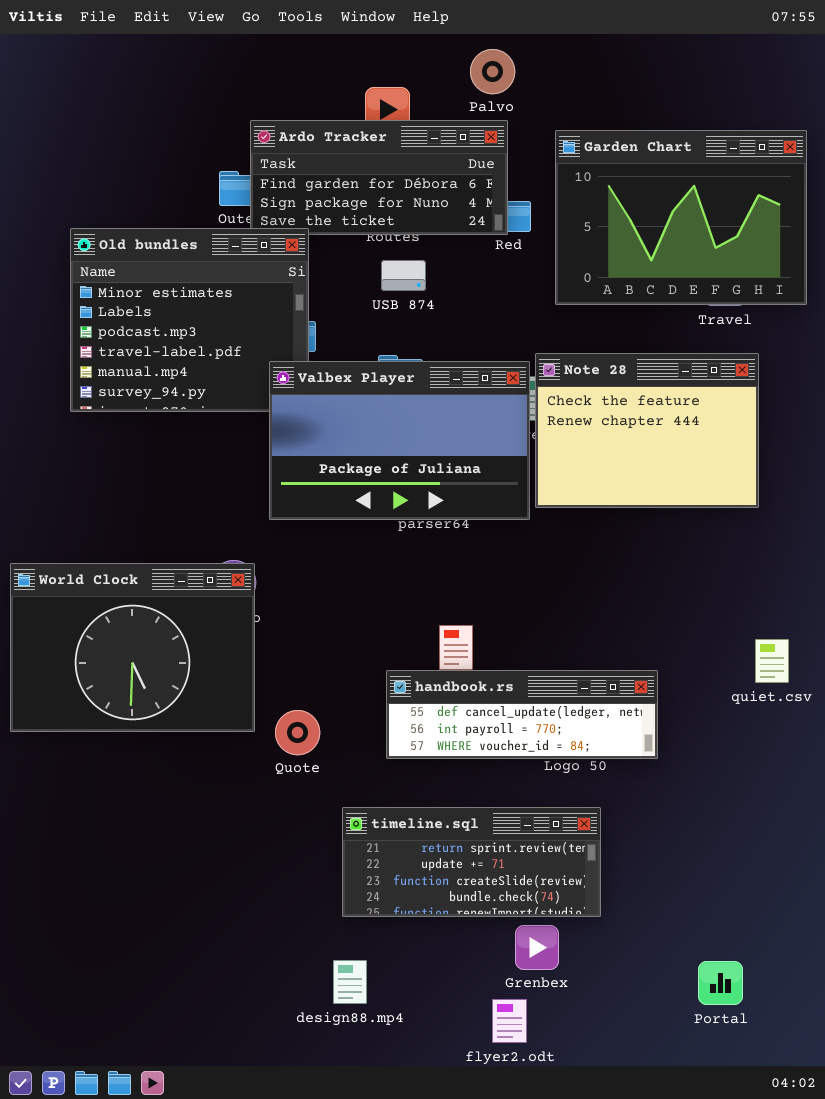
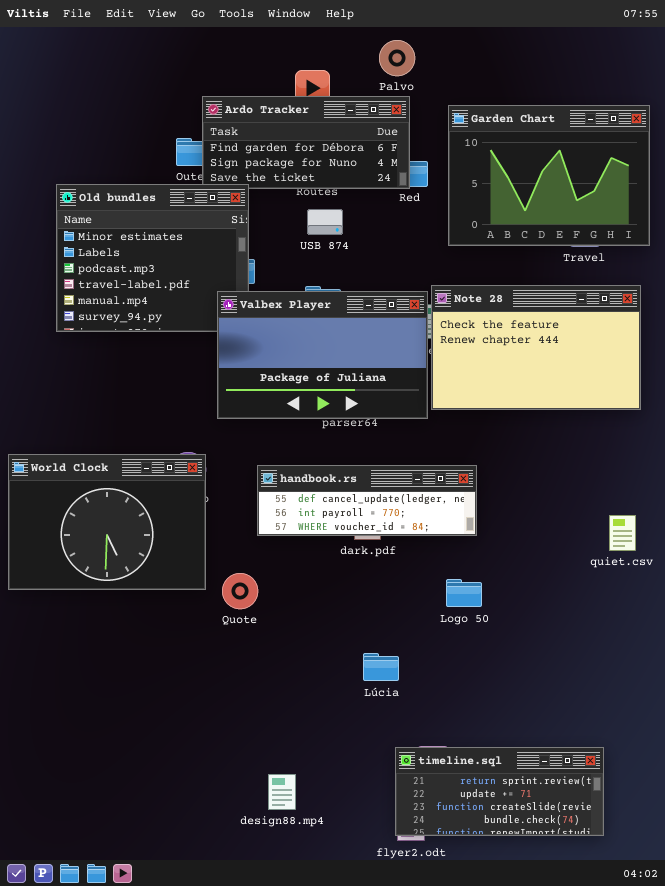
Note 28: [535,353,759,508] -> [431,285,641,410], resized
handbook.rs: [386,670,658,759] -> [257,465,477,536], moved
timeline.sql: [342,807,601,917] -> [395,747,604,836], moved

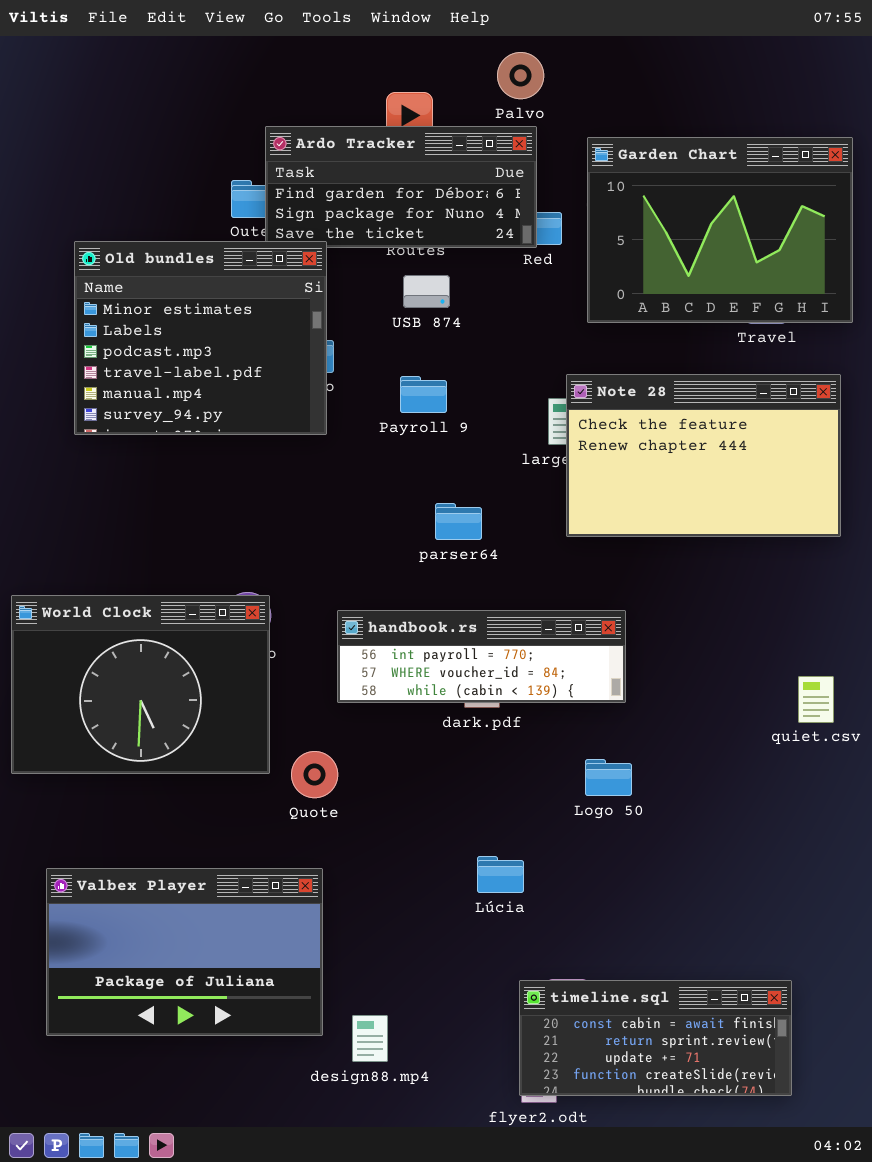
Valbex Player: [217,291,428,419] -> [46,868,323,1036], moved
handbook.rs: [257,465,477,536] -> [337,610,626,703], scrolled down 1 row
timeline.sql: [395,747,604,836] -> [519,980,792,1096], scrolled up 1 row

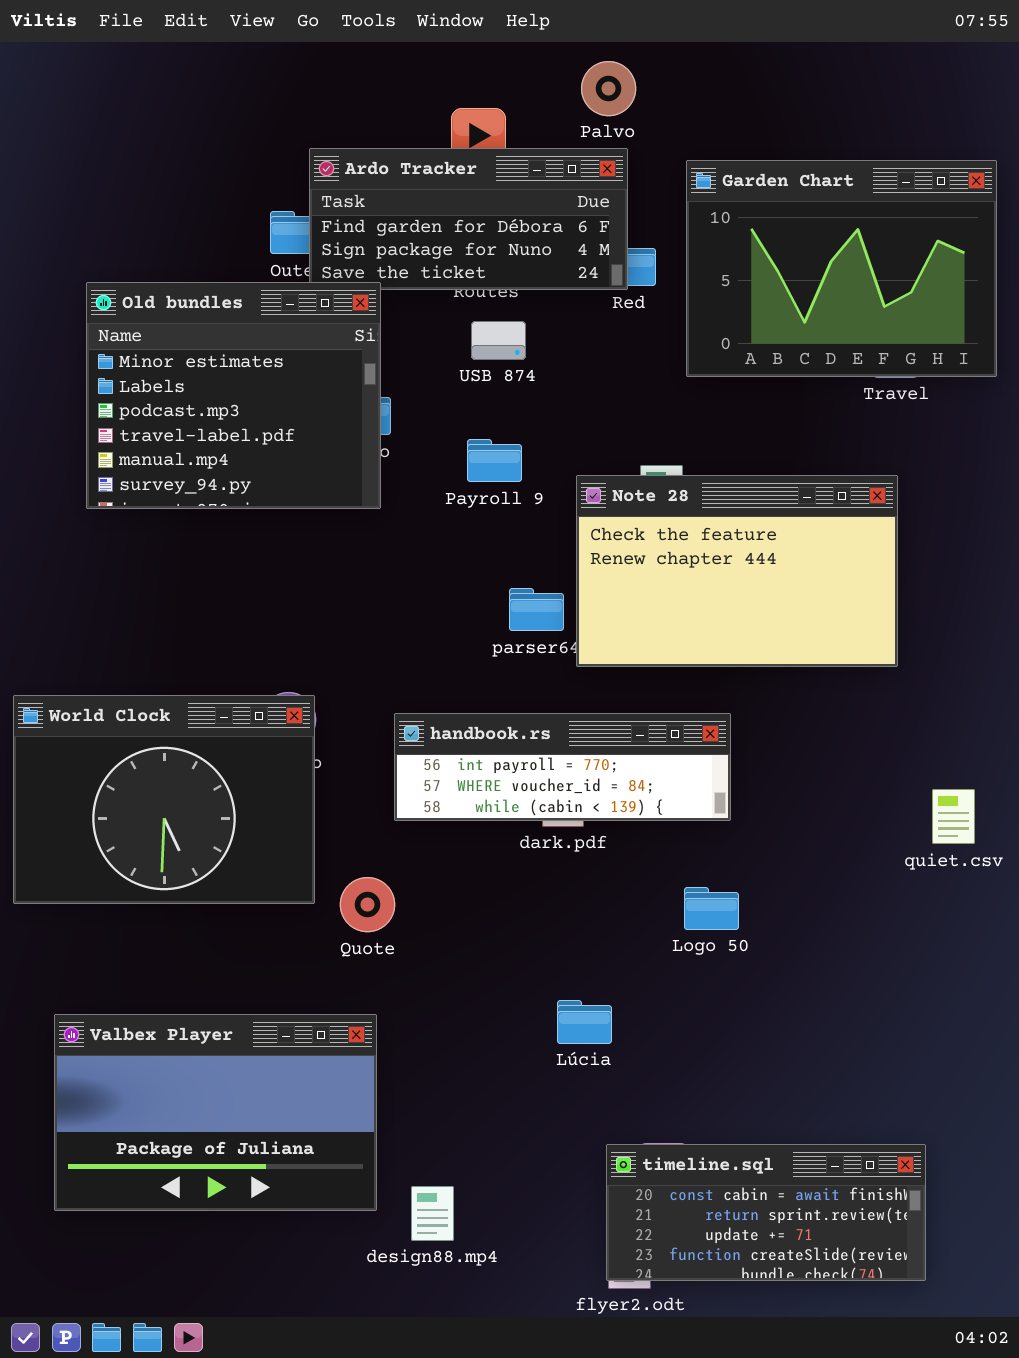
Note 28: [566,374,841,537] -> [576,475,898,667], moved

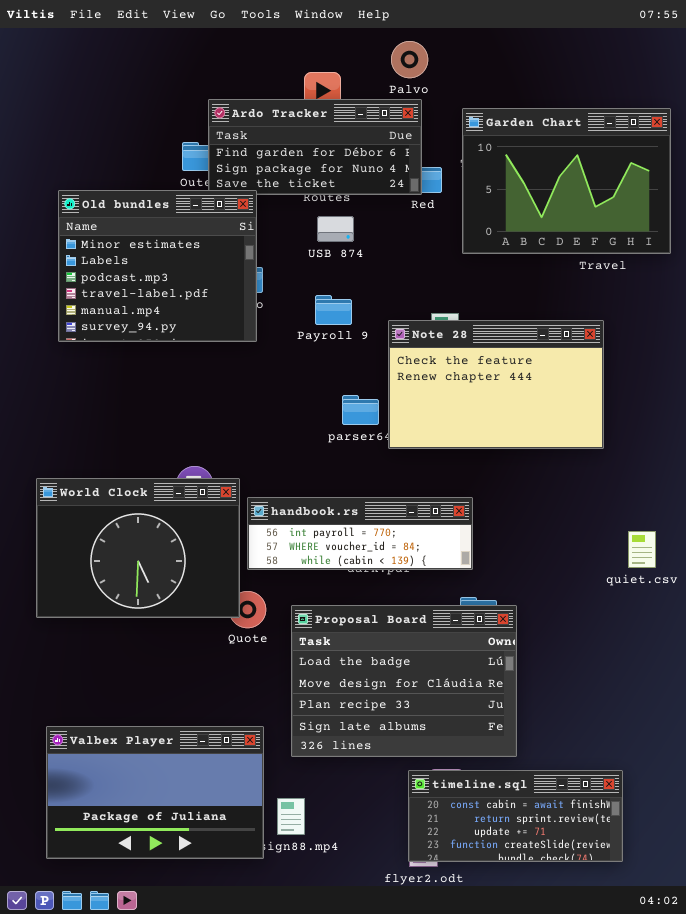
World Clock: [13,695,315,904] -> [36,478,240,618], moved
handbook.rs: [394,713,731,821] -> [247,497,473,570], moved
Proposal Board: none -> [291,605,517,757], opened
Valbex Player: [54,1014,377,1211] -> [46,726,264,859], moved

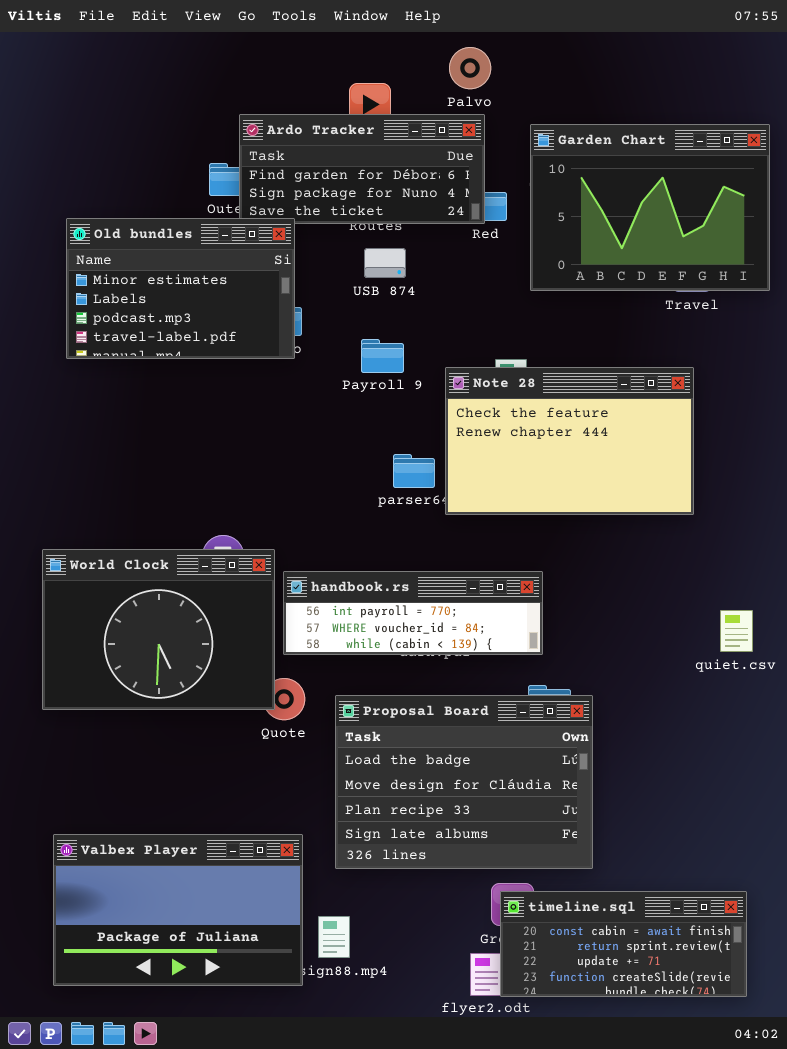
Old bundles: [58,190,257,342] -> [66,218,295,359], resized
timeline.sql: [408,770,623,862] -> [500,891,747,997], moved

